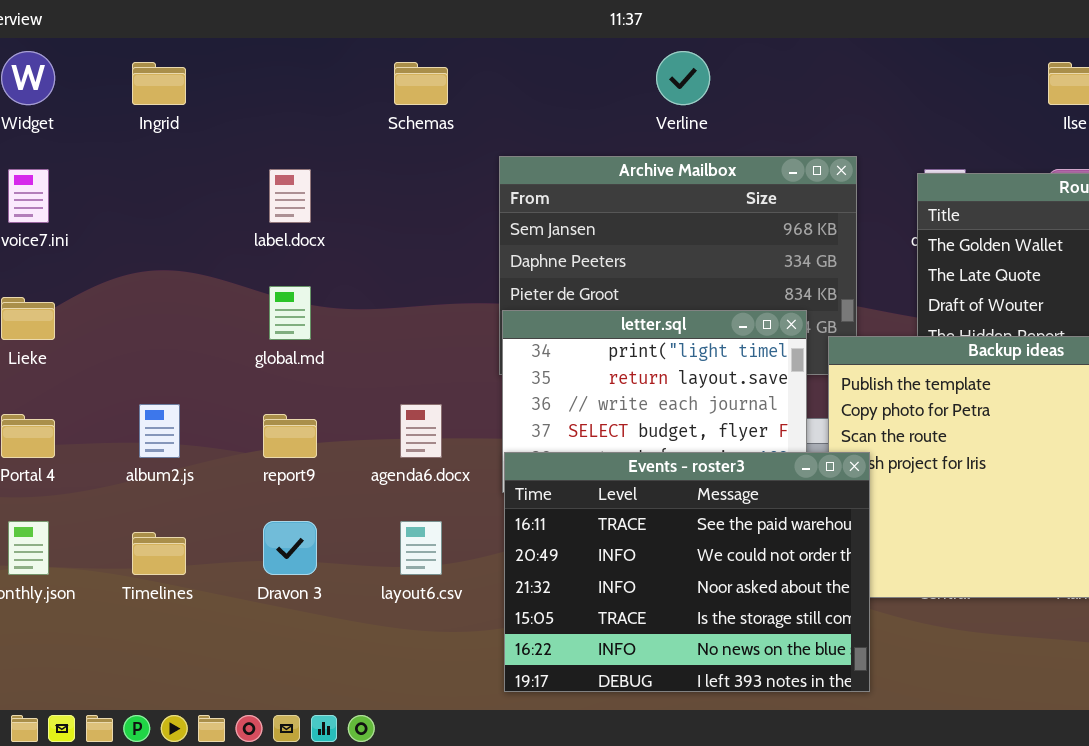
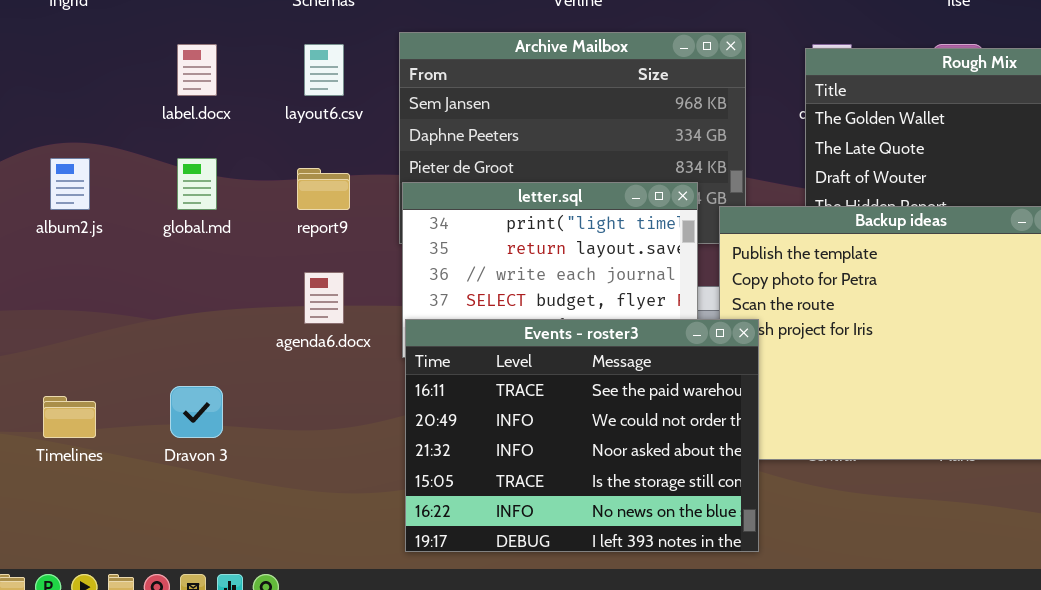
album2.js: [139,404,180,458] -> [50,158,90,210], moved
report9: [263,414,317,458] -> [297,168,350,210], moved
layout6.csv: [400,521,442,575] -> [304,44,344,96], moved

